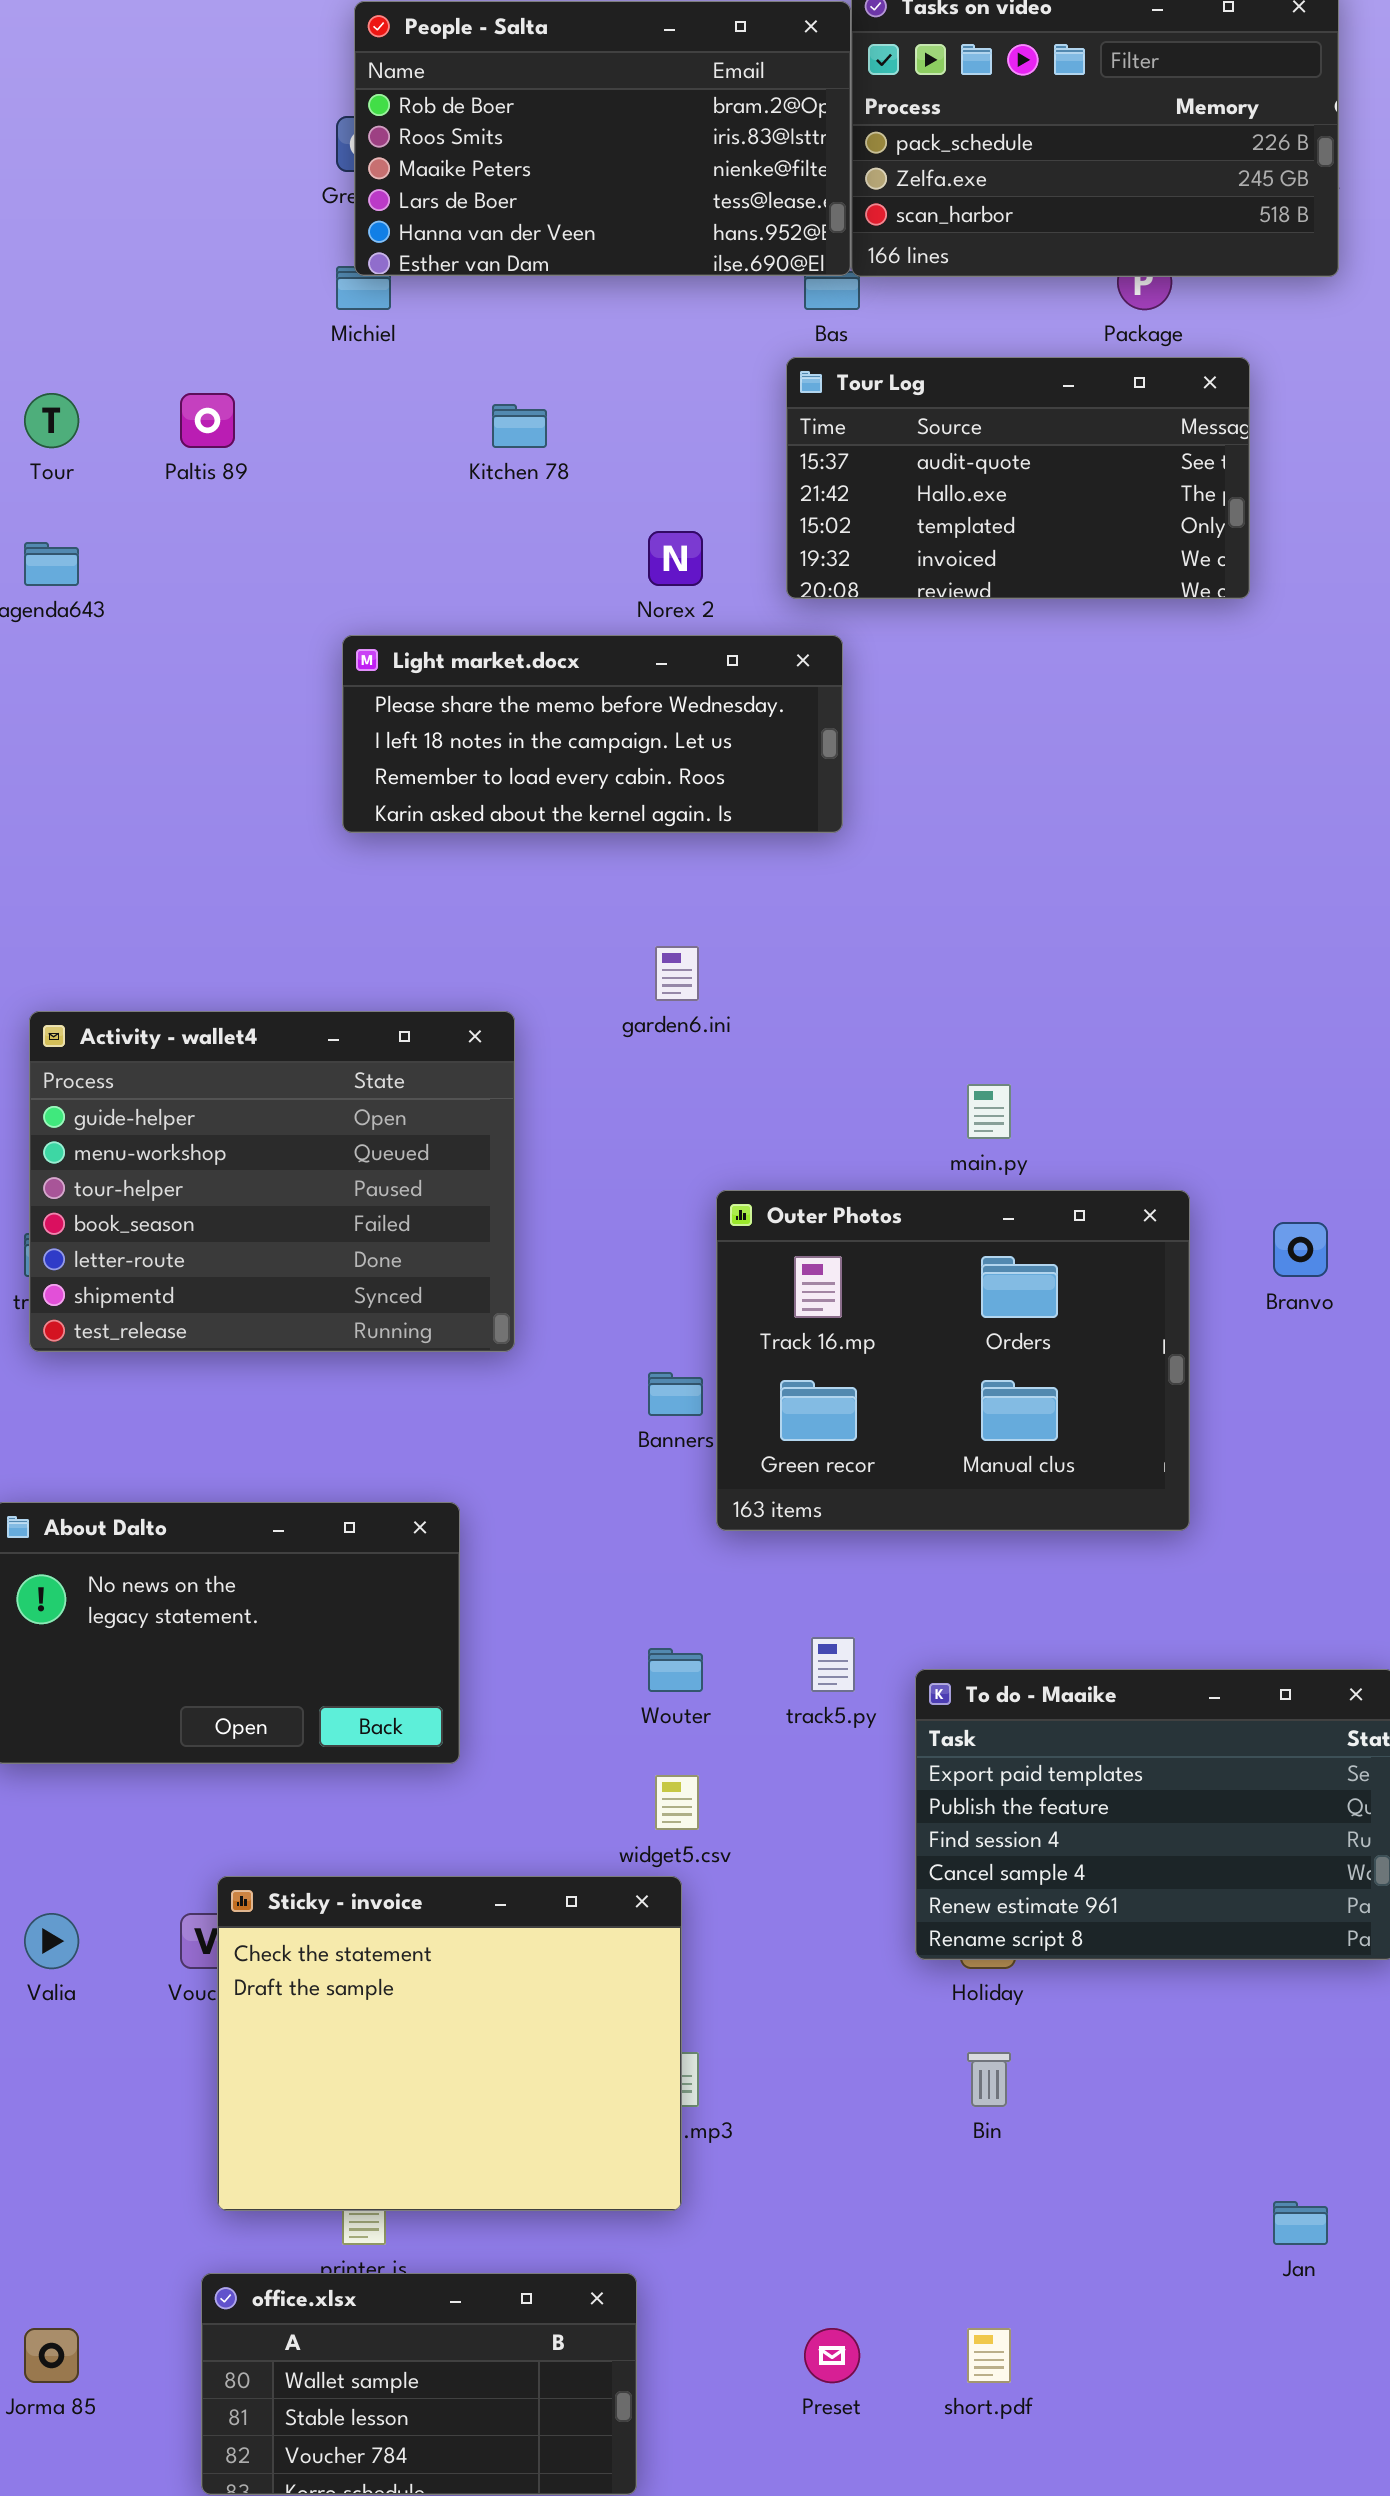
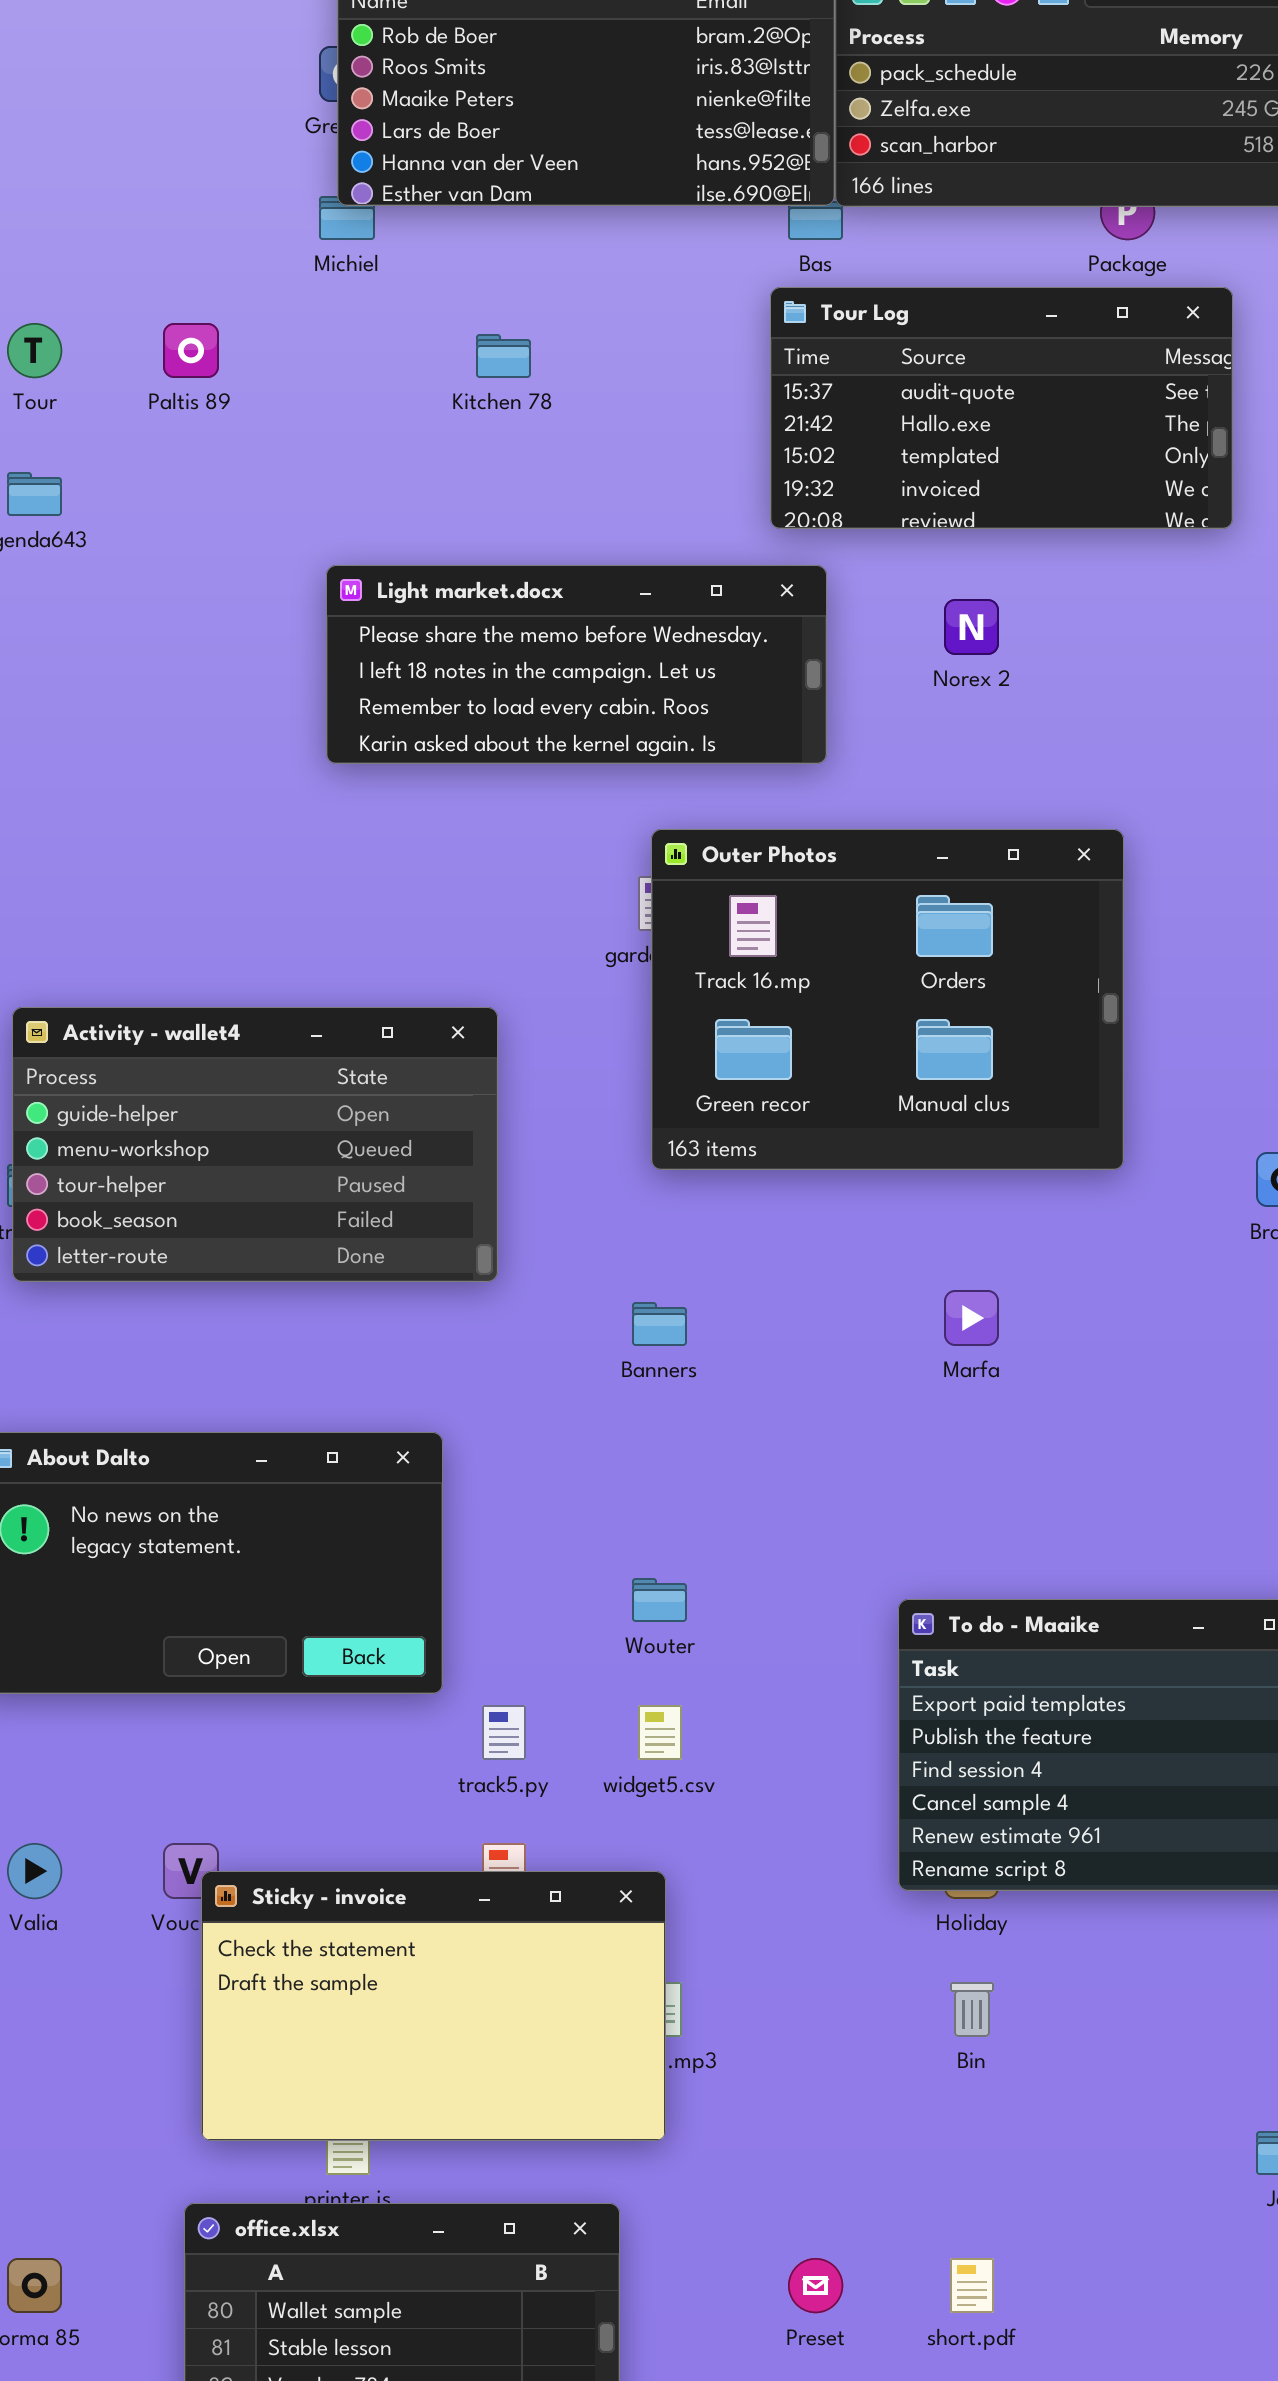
Norex 2: [648,531,703,586] -> [944,599,999,655], moved
Activity - wallet4: [29,1011,515,1352] -> [12,1007,498,1282], resized
Outer Photos: [716,1190,1190,1531] -> [651,829,1124,1170], moved
track5.py: [811,1637,855,1692] -> [482,1705,526,1760], moved
Sticky - invoice: [217,1876,682,2211] -> [201,1871,666,2141], resized

